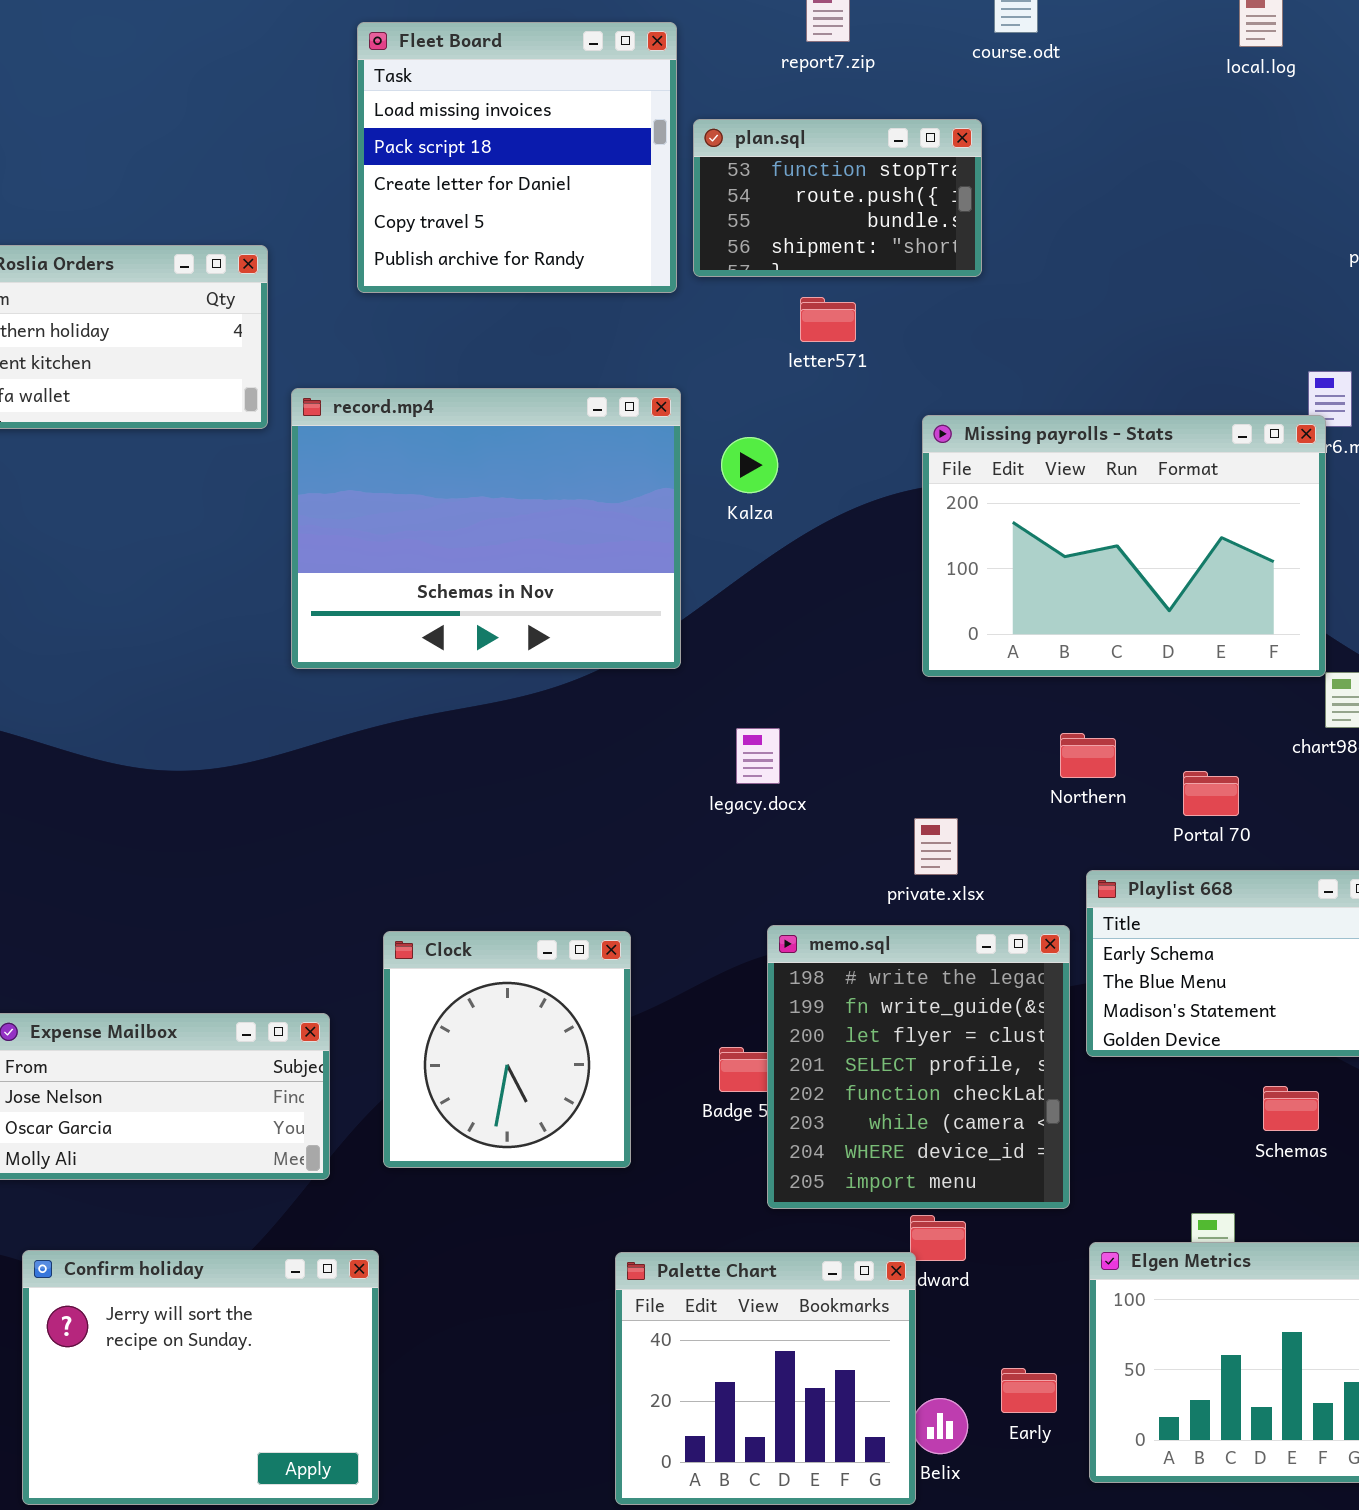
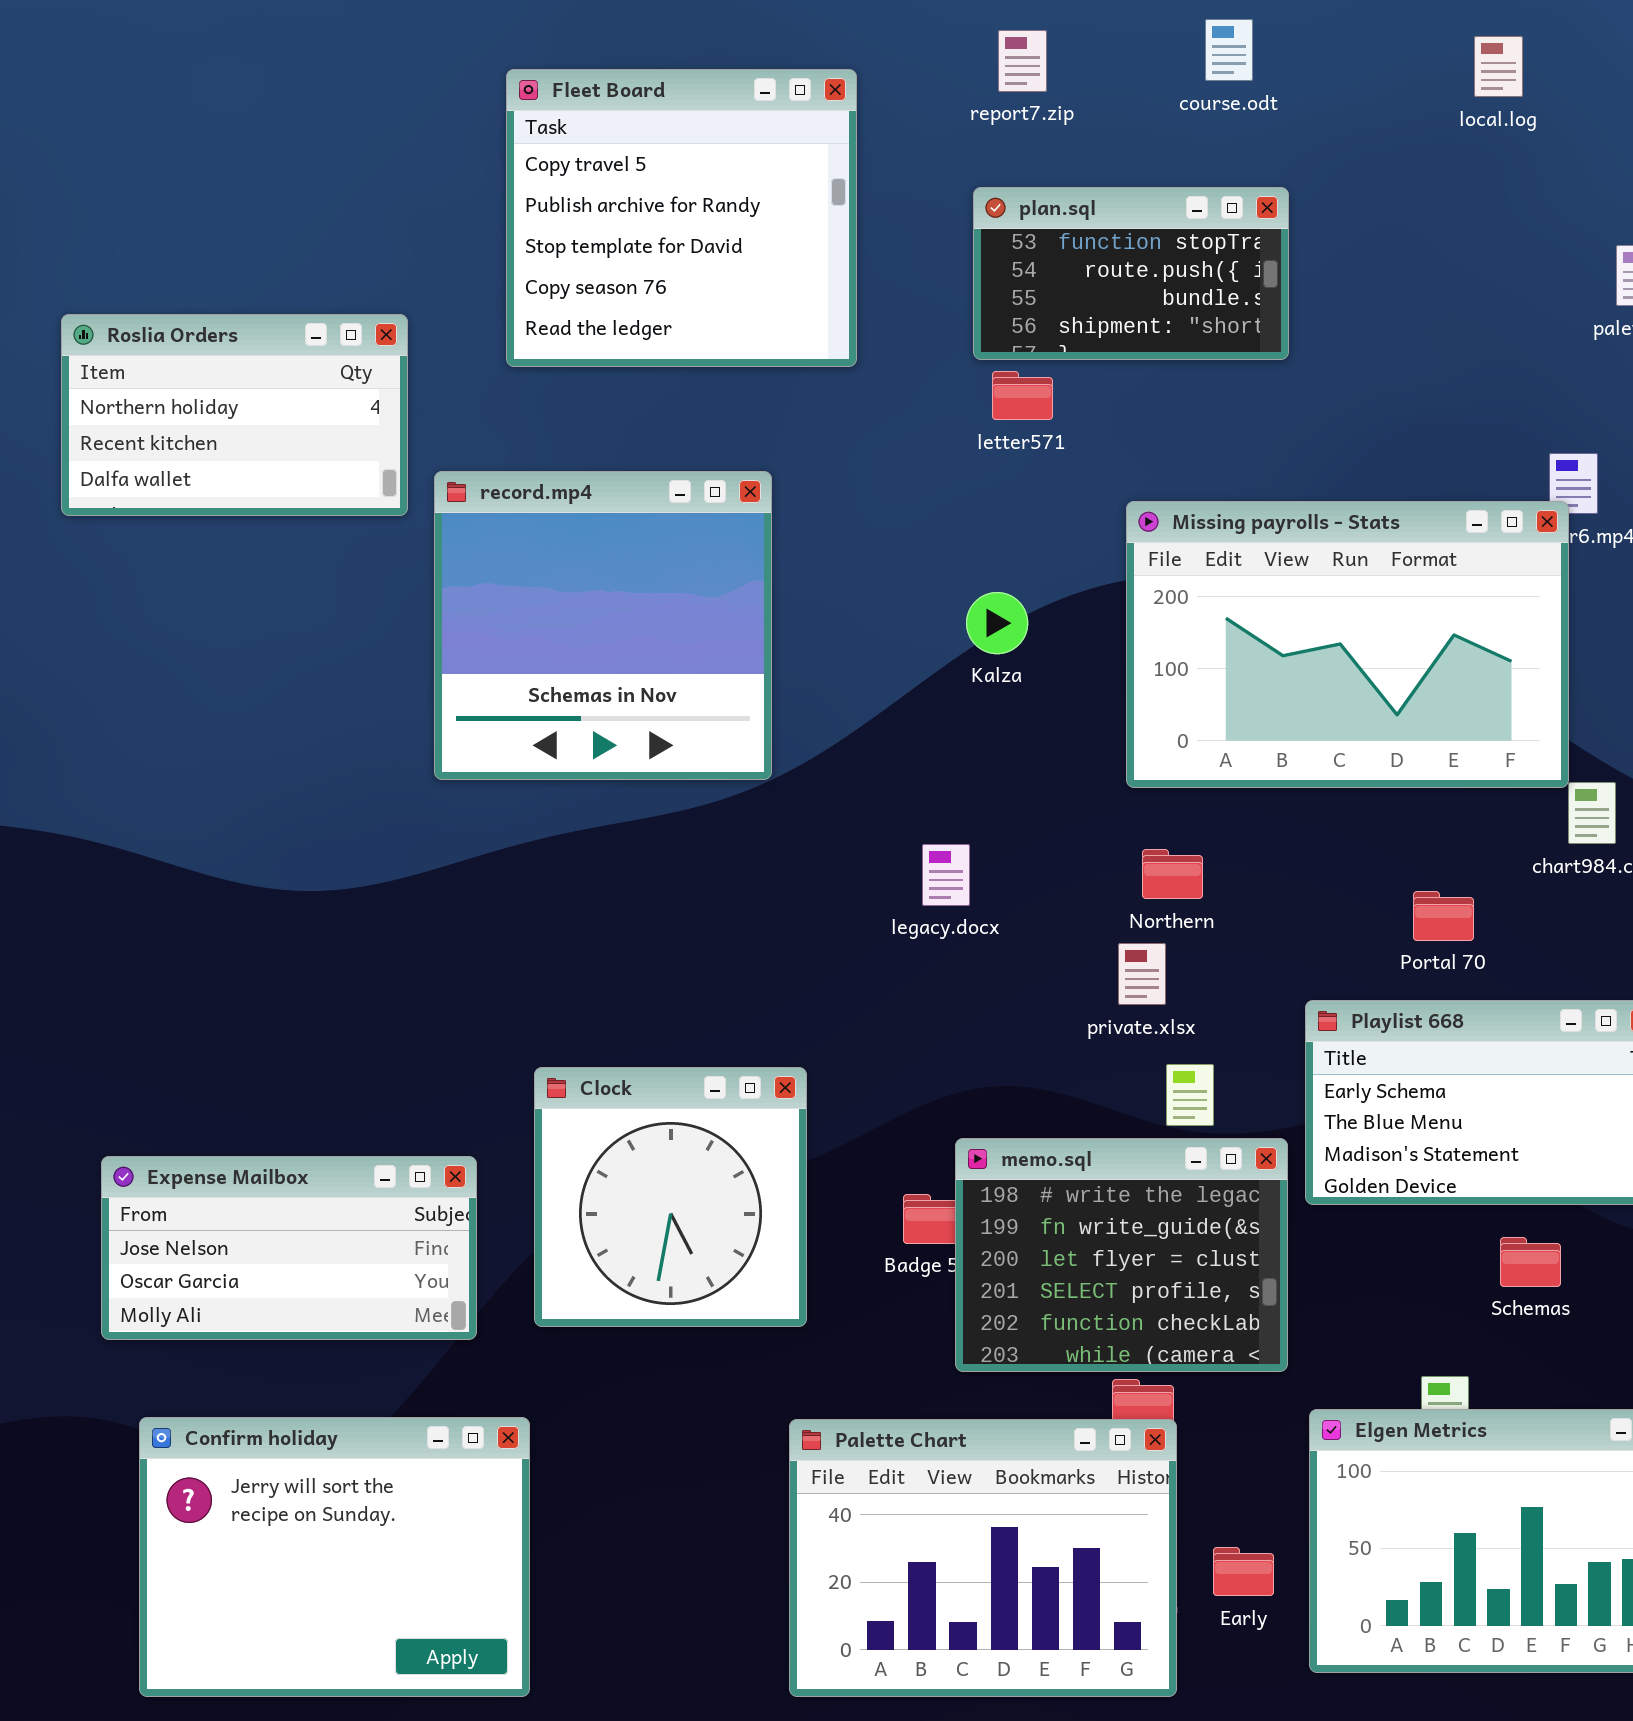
Fleet Board: [357,22,677,293] -> [506,69,857,367], scrolled down 3 rows
plan.sql: [693,119,982,277] -> [973,187,1289,360], moved
record.mp4: [291,388,681,669] -> [434,471,772,780], resized
Kalza: [721,437,778,493] -> [966,592,1028,654], moved
Northern: [1060,733,1116,778] -> [1142,849,1203,899], moved
memo.sql: [767,925,1070,1209] -> [955,1138,1288,1372], resized
Palette Chart: [615,1252,916,1505] -> [789,1419,1177,1697], resized

